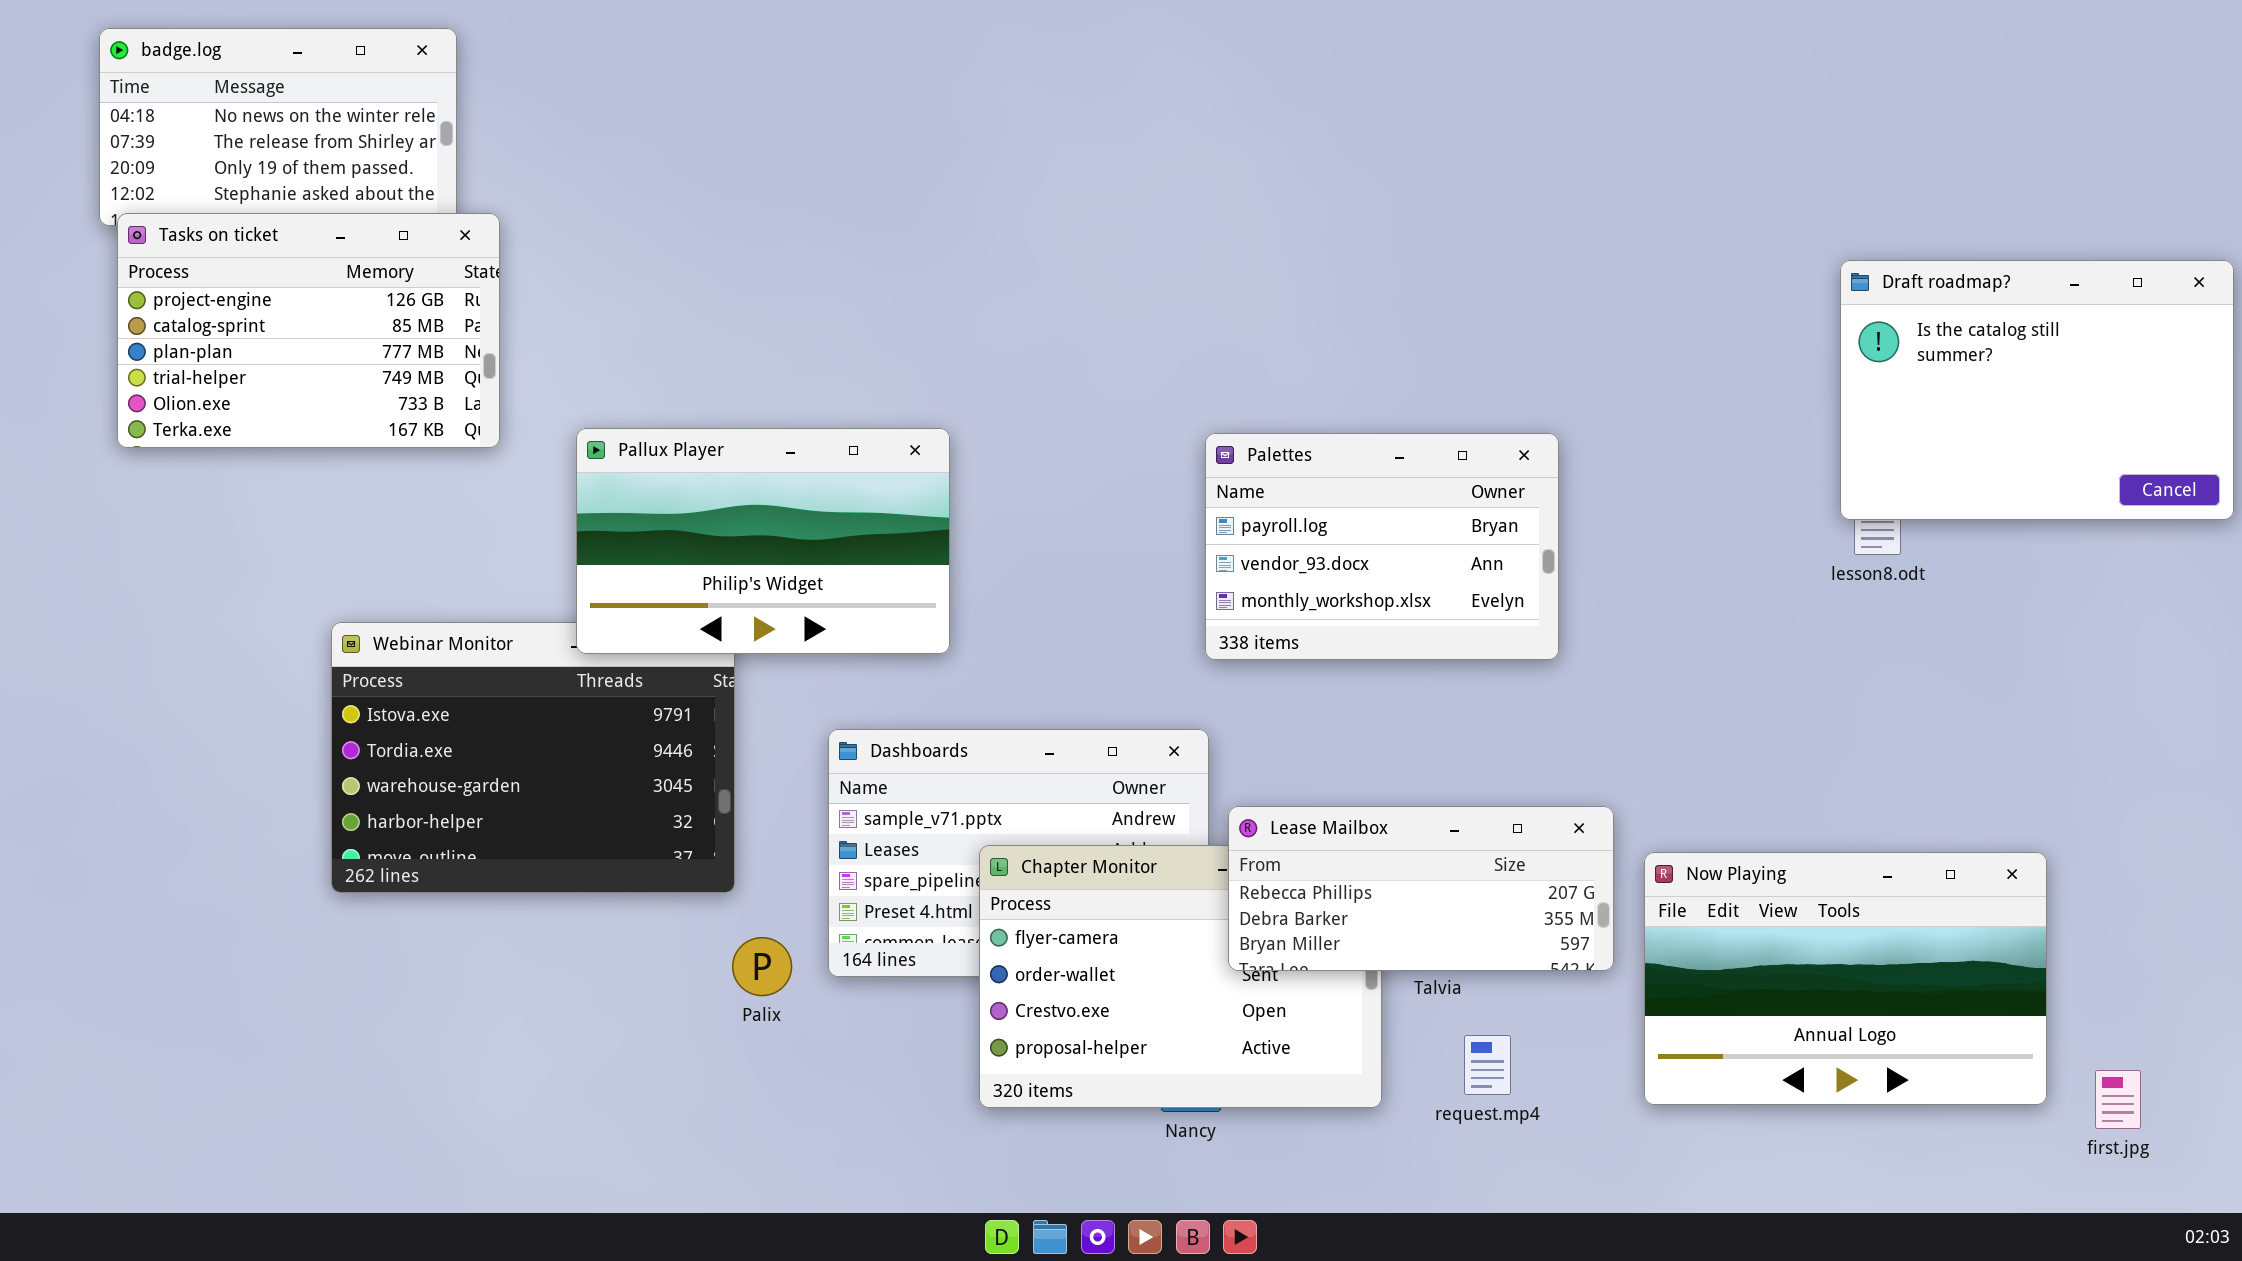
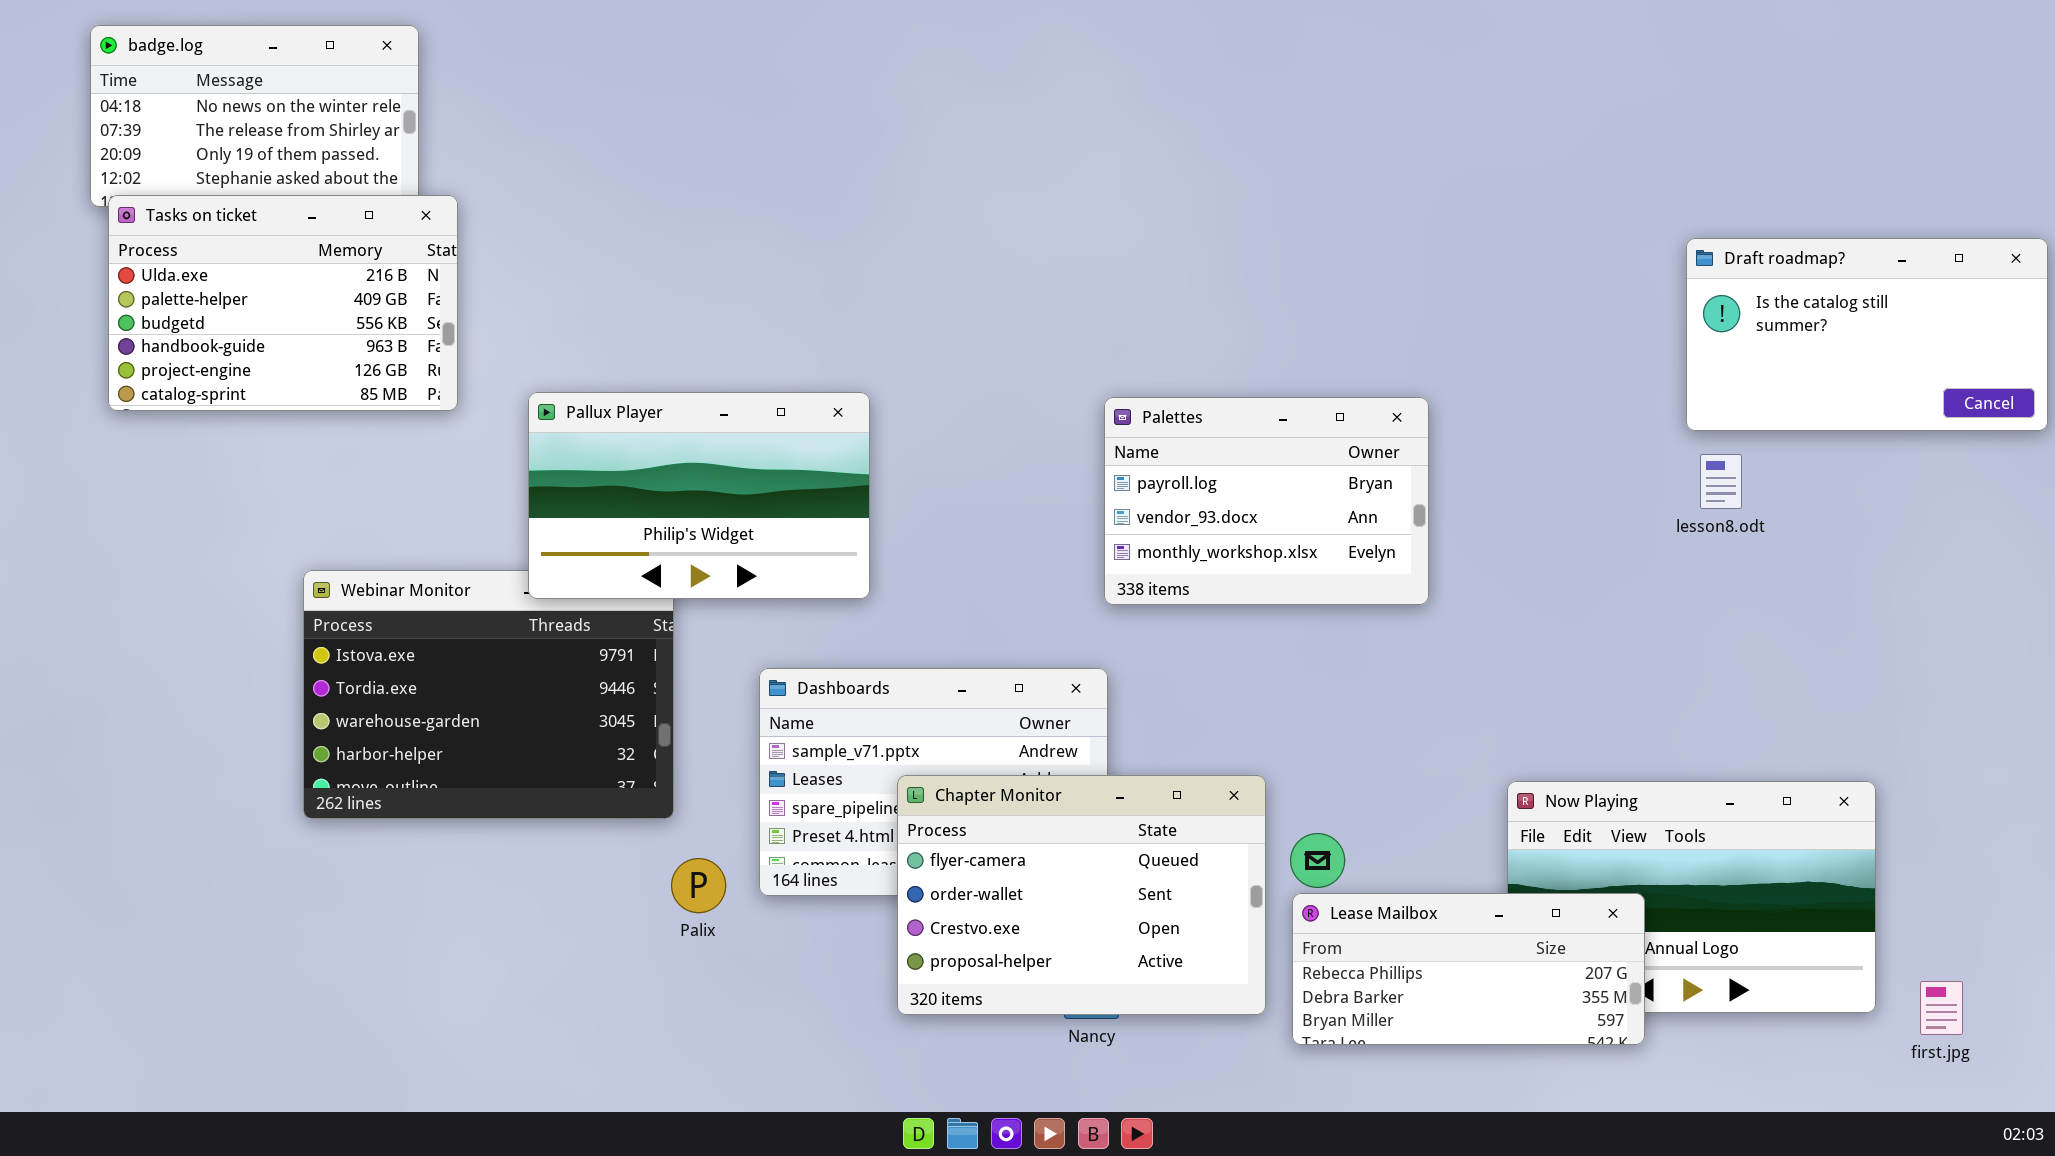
Tasks on ticket: [117,213,500,448] -> [108,195,458,411], scrolled up 4 rows
Draft roadmap?: [1840,260,2234,520] -> [1686,238,2048,431], resized
Lease Mailbox: [1228,806,1614,971] -> [1292,893,1645,1045], moved

